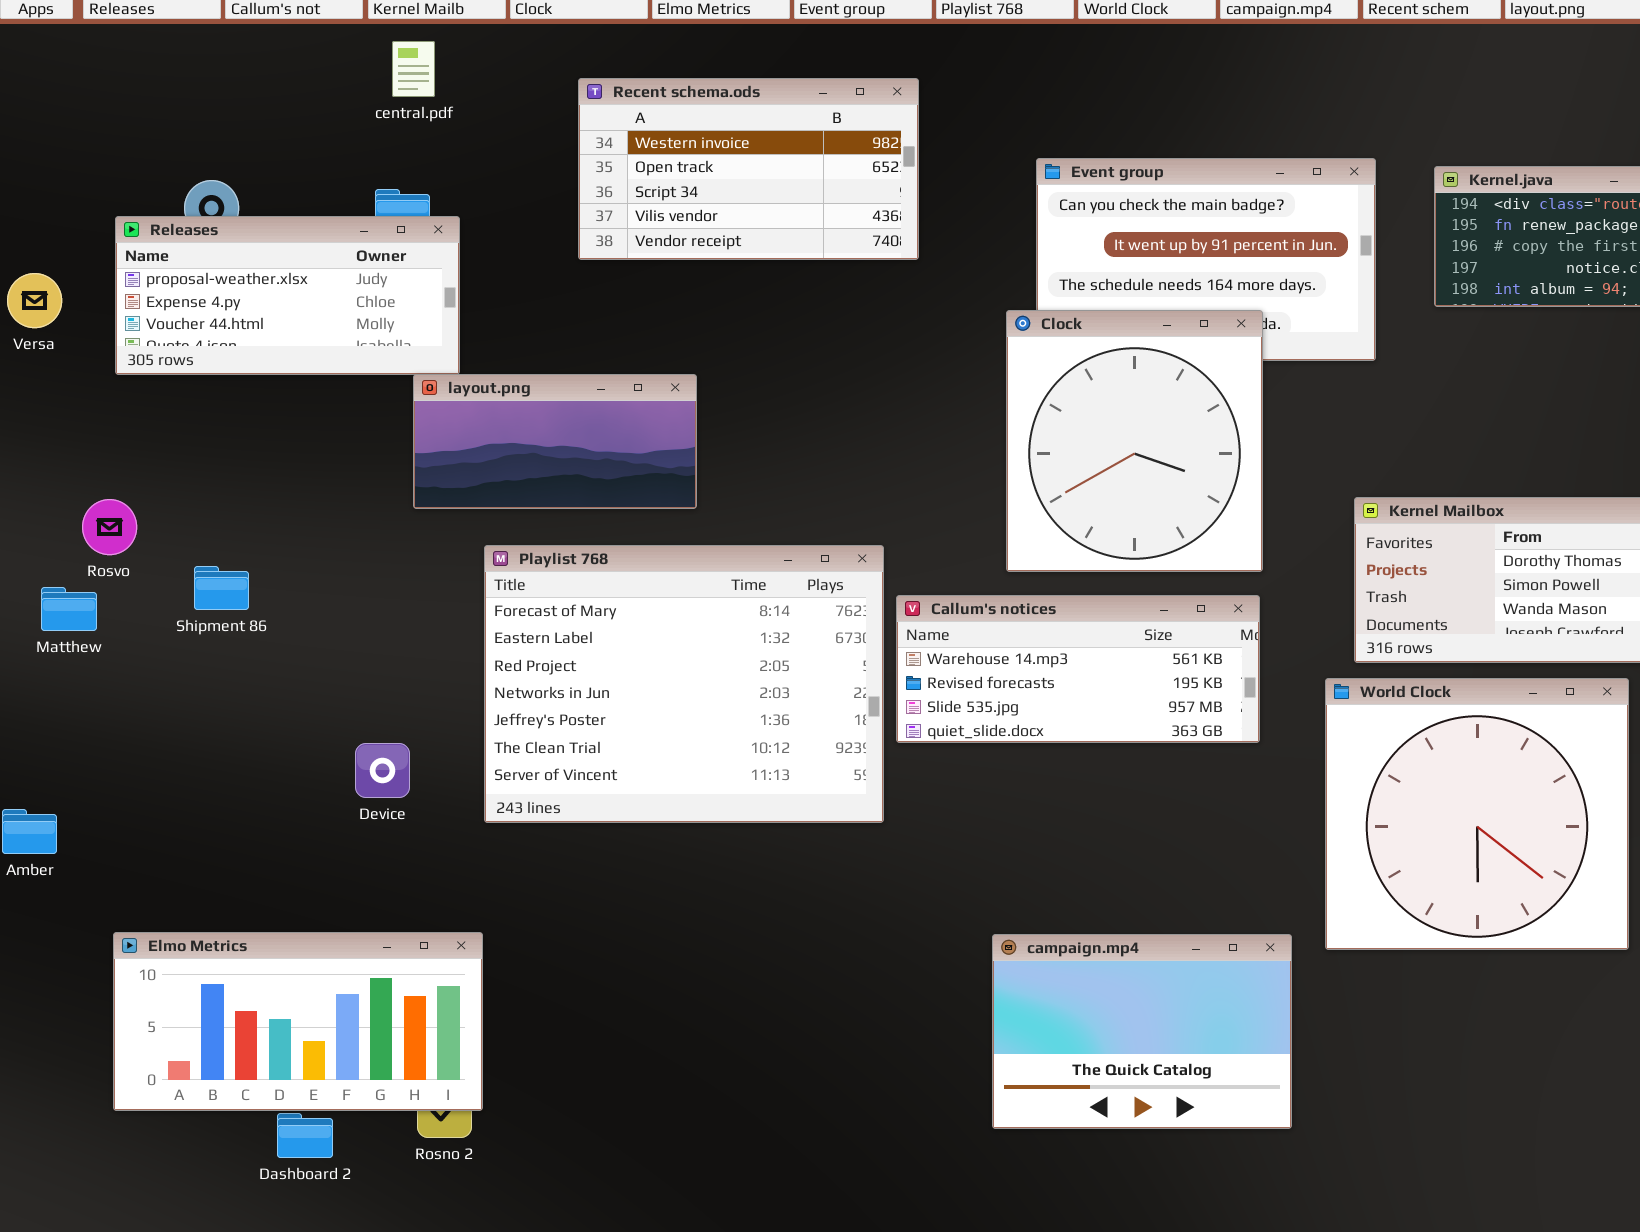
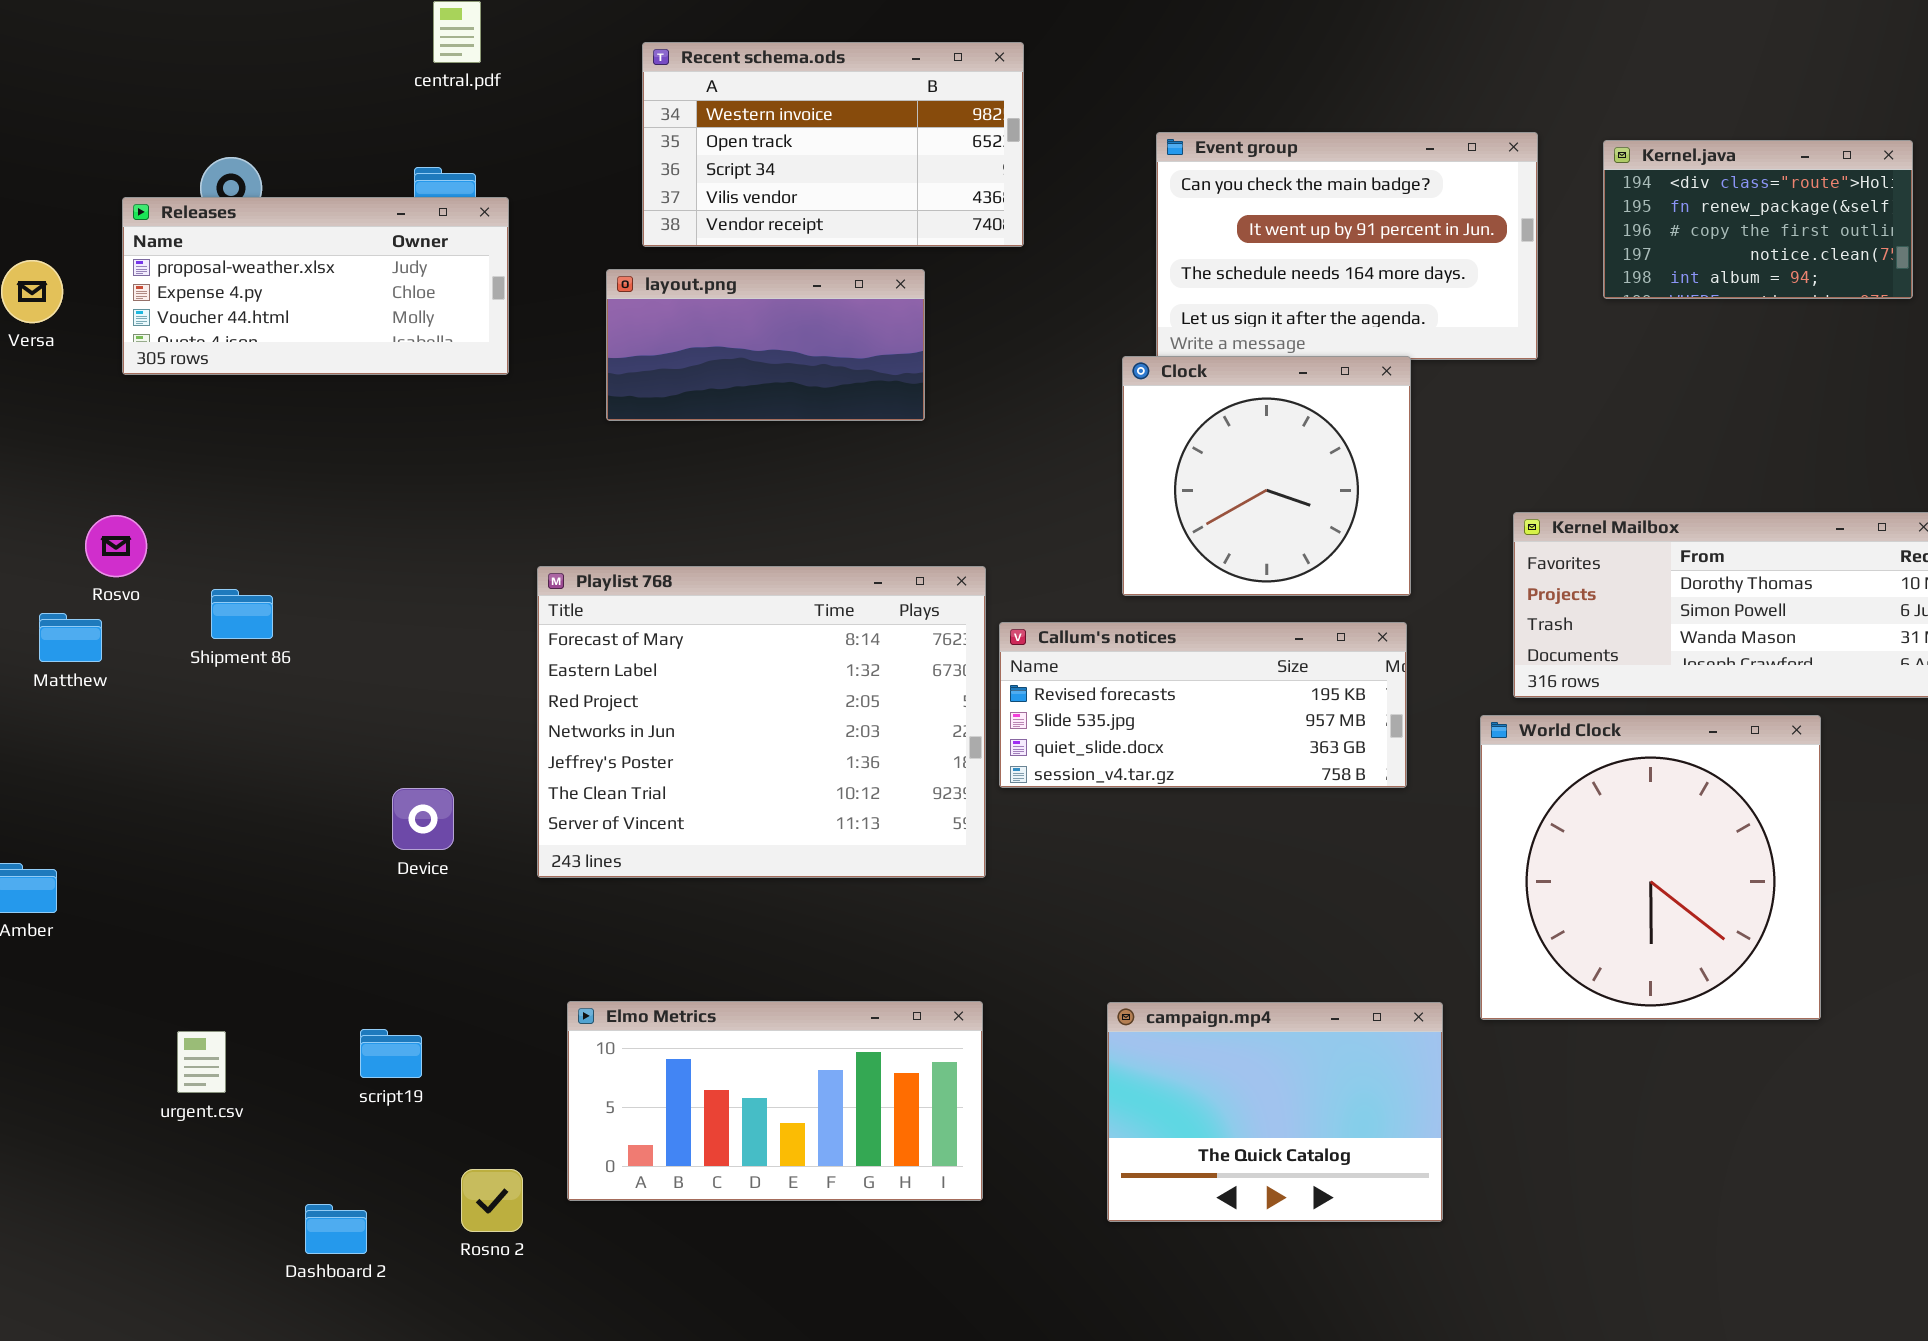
Clock: [1006,310,1263,572] -> [1122,356,1411,596], resized
layout.png: [413,374,697,509] -> [606,269,925,421], moved
Callum's notices: [896,595,1260,743] -> [999,622,1407,788], scrolled down 1 row
Elmo Metrics: [113,932,483,1111] -> [567,1001,983,1201], moved

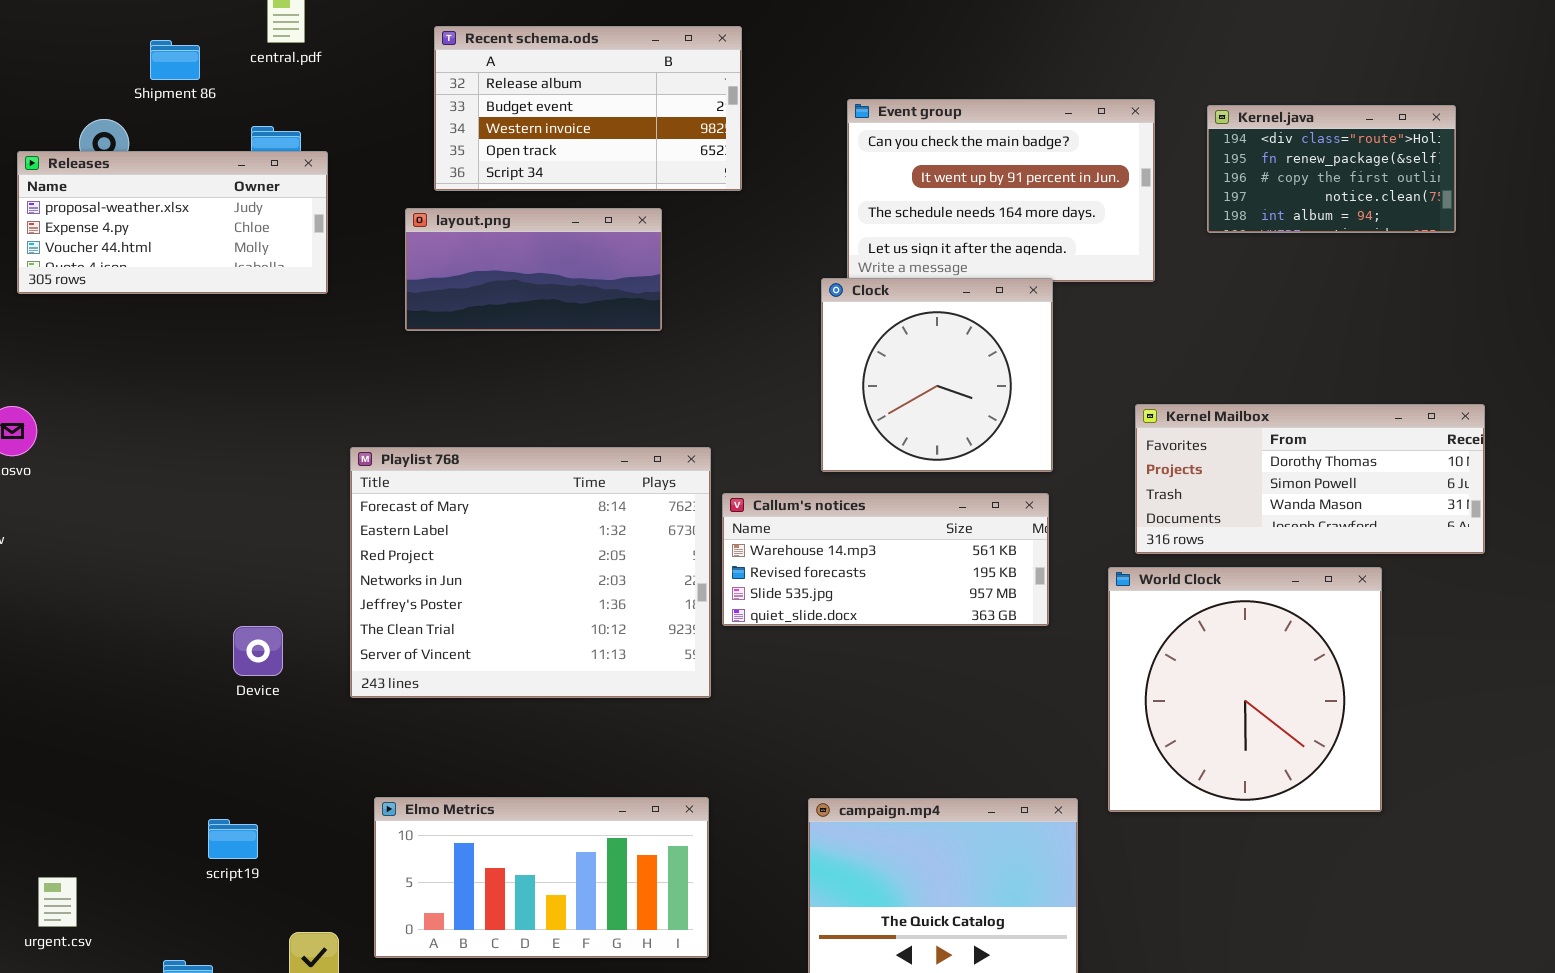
Recent schema.ods: [642,42,1024,247] -> [434,26,742,191], scrolled up 2 rows
Shipment 86: [211,589,273,639] -> [150,40,200,80], moved
Callum's notices: [999,622,1407,788] -> [722,493,1049,626], scrolled up 1 row
urgent.csv: [177,1031,226,1093] -> [38,877,77,927], moved

